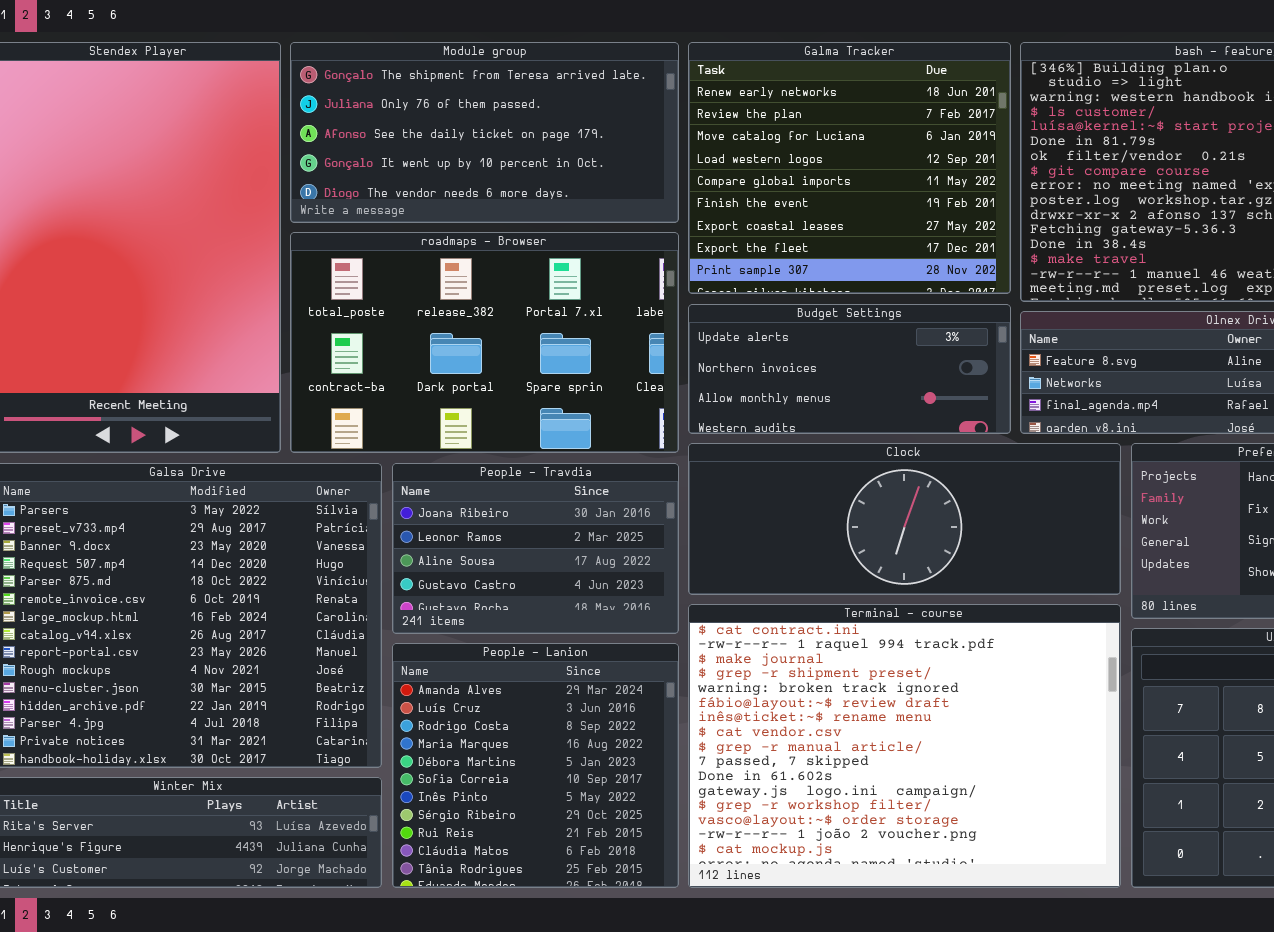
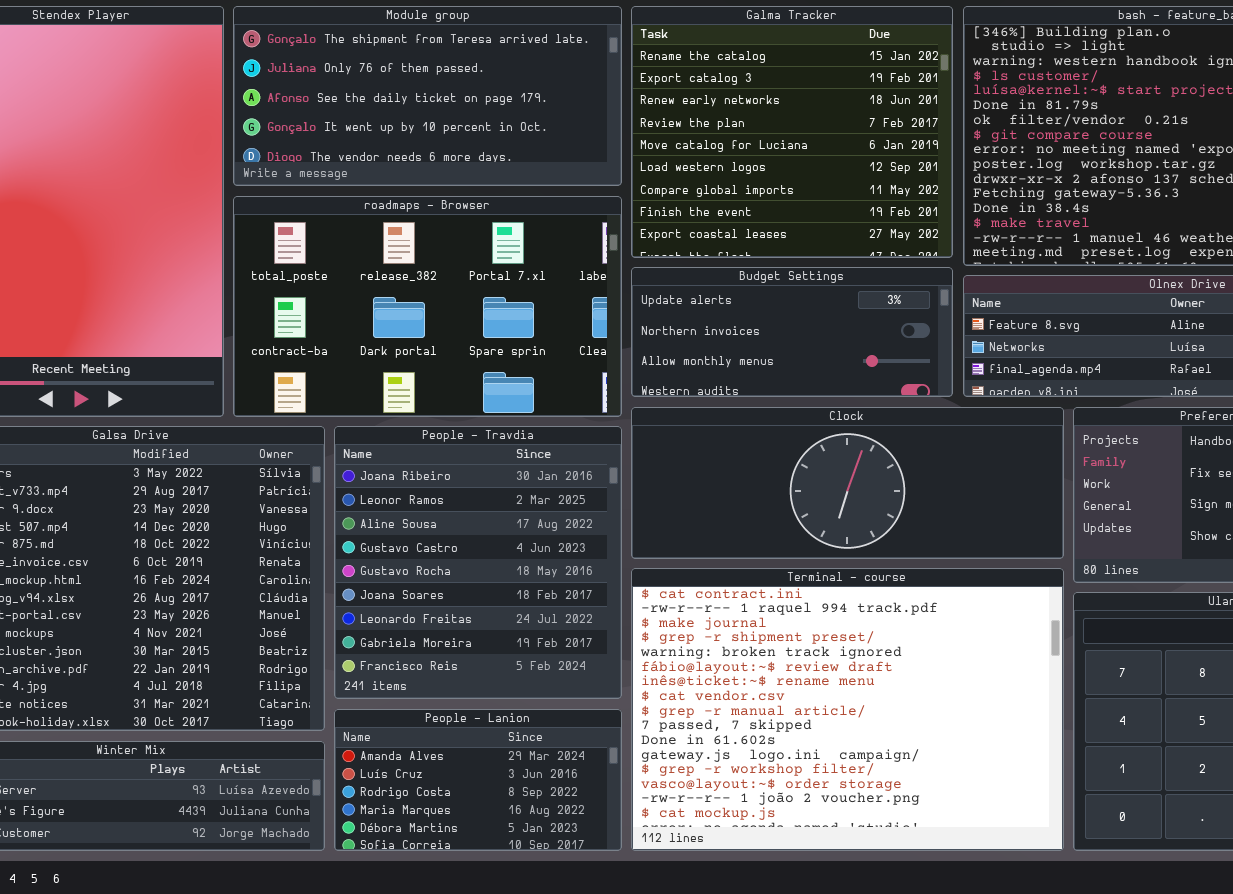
Galma Tracker: [688,42,1011,294] -> [631,6,953,258], scrolled up 2 rows
People - Travdia: [392,463,679,634] -> [334,426,622,699], resized
People - Lanion: [392,643,679,888] -> [334,709,622,851], resized

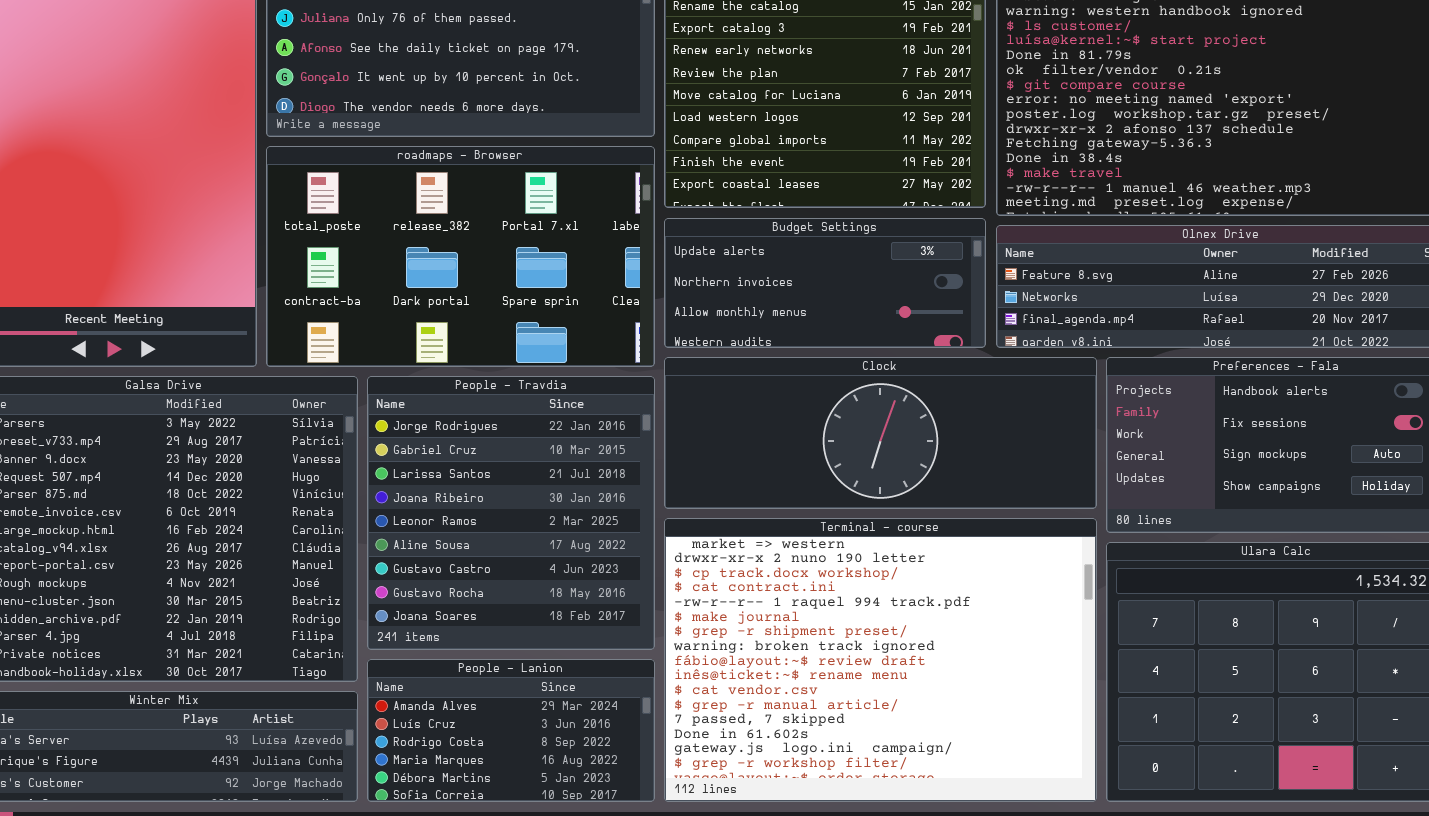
People - Travdia: [334,426,622,699] -> [367,376,655,650], scrolled up 3 rows
Terminal - course: [631,568,1064,851] -> [664,518,1097,802], scrolled up 3 rows

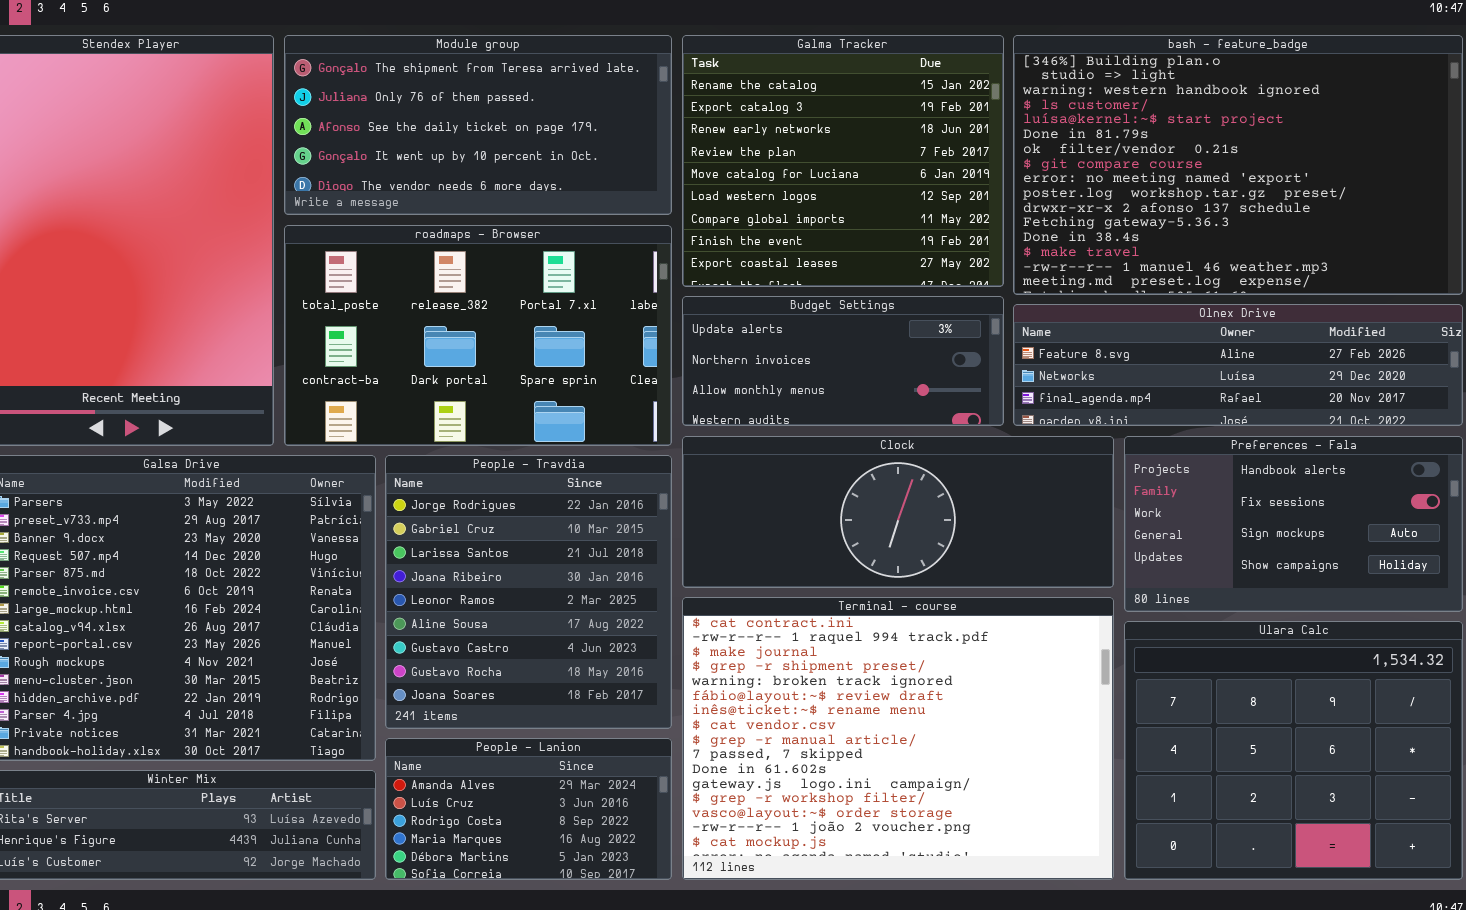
Terminal - course: [664,518,1097,802] -> [682,597,1114,880], scrolled down 3 rows

